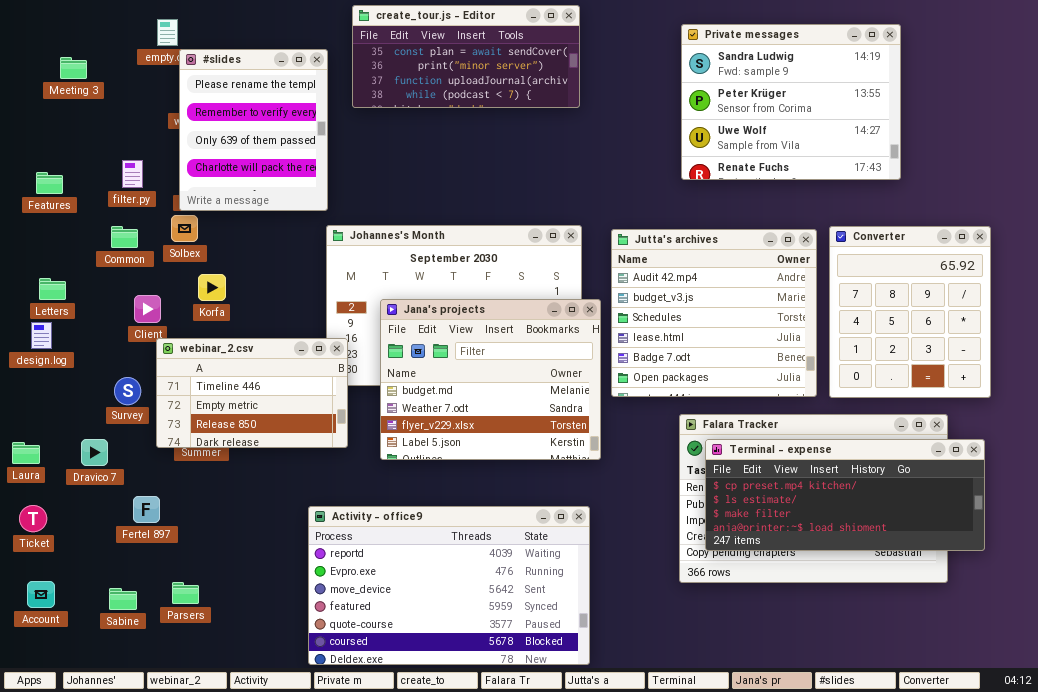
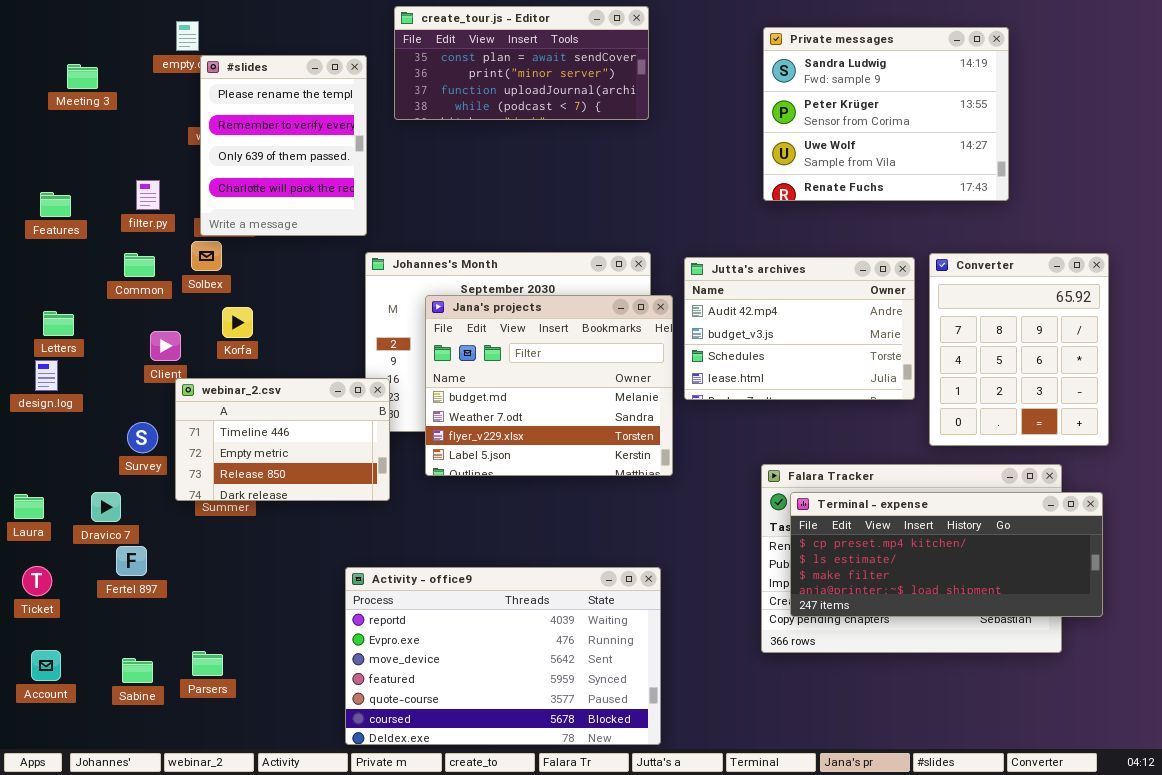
Jutta's archives: [611,229,817,397] -> [684,257,915,400], resized
Jana's projects: [380,299,601,460] -> [425,295,673,476], moved
Fertel 897: [133,496,160,523] -> [116,546,147,576], moved

